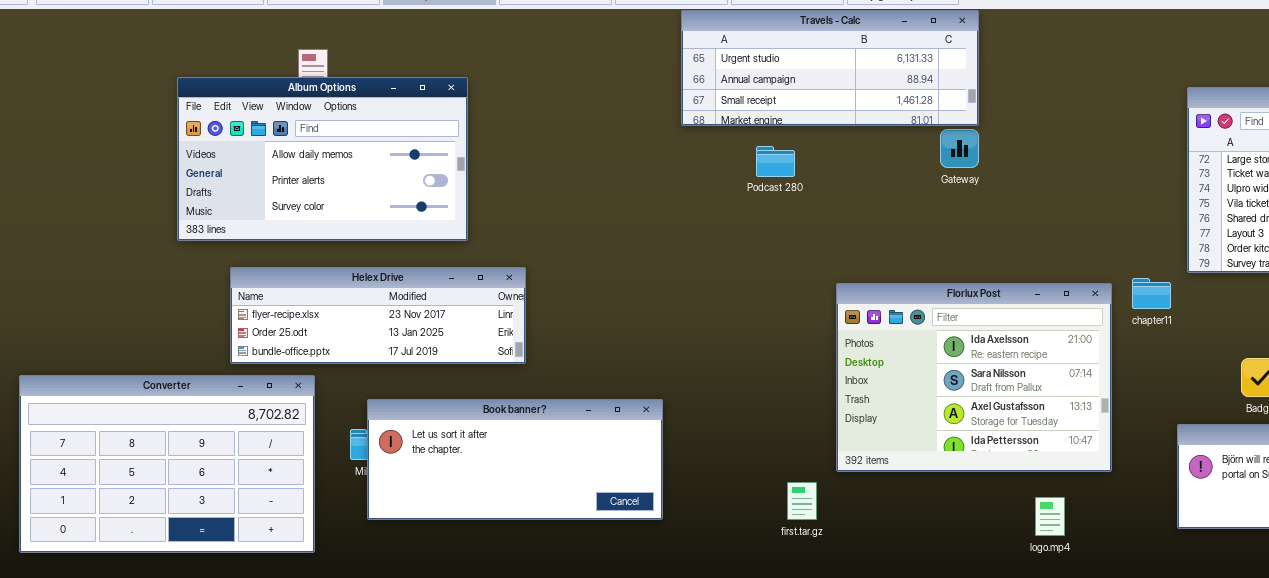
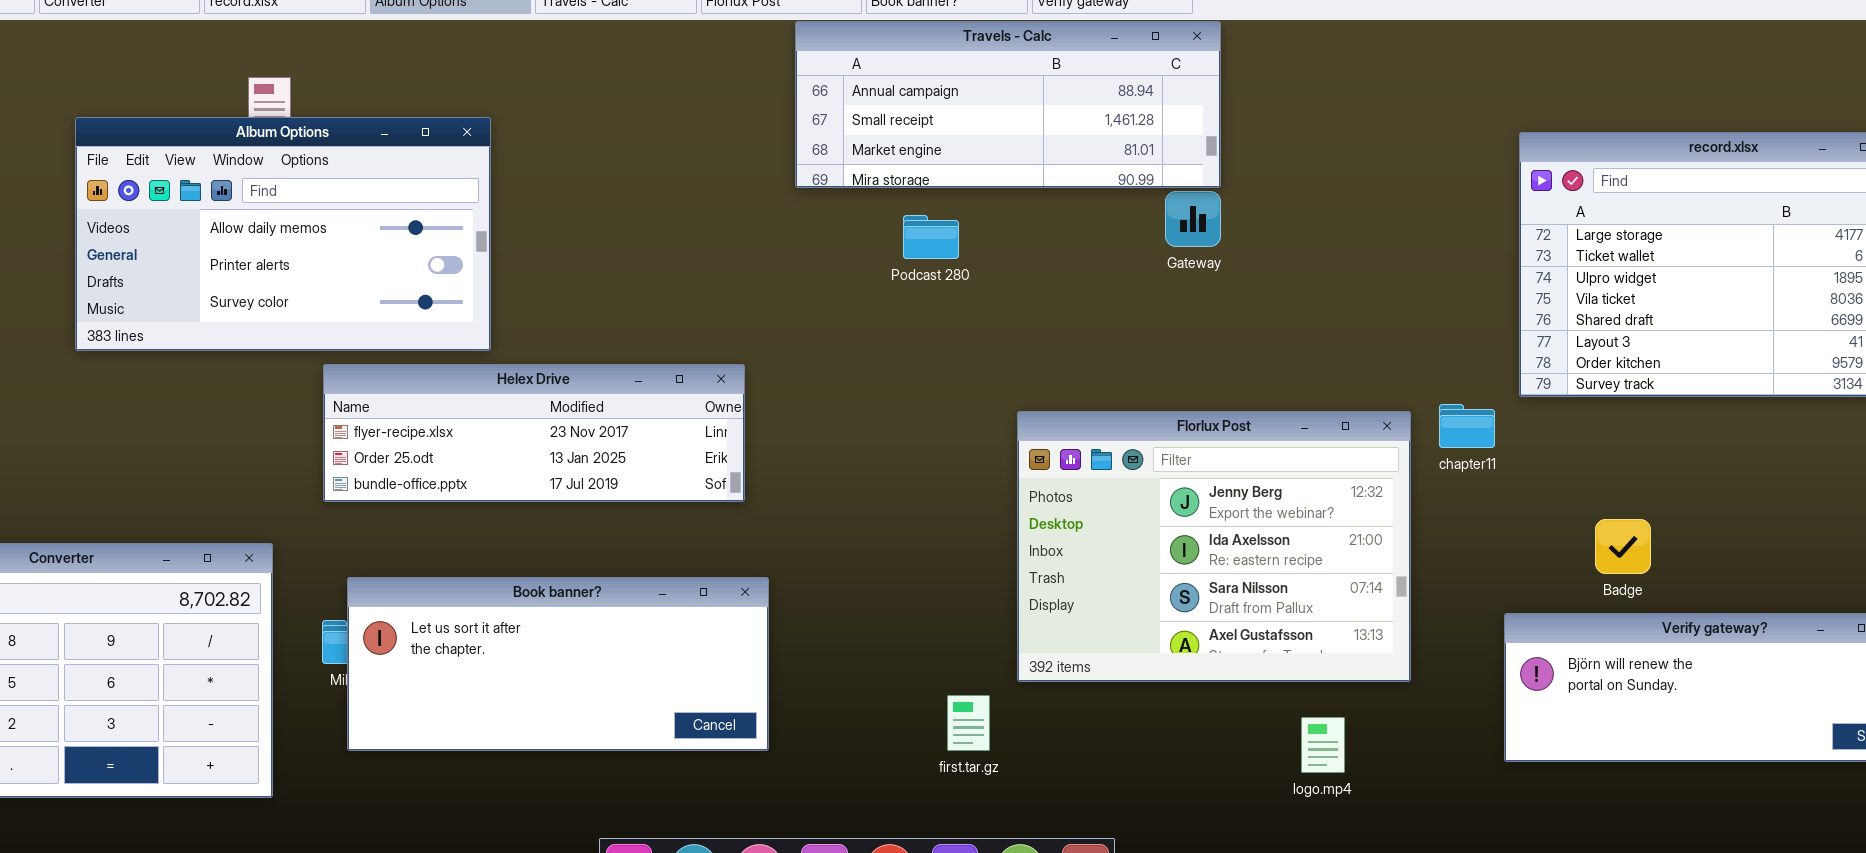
Travels - Calc: [681,10,979,126] -> [795,21,1221,188], scrolled down 1 row
Helex Drive: [230,267,526,364] -> [323,364,745,502], moved
Florlux Post: [836,283,1112,472] -> [1017,411,1411,682], scrolled up 1 row

